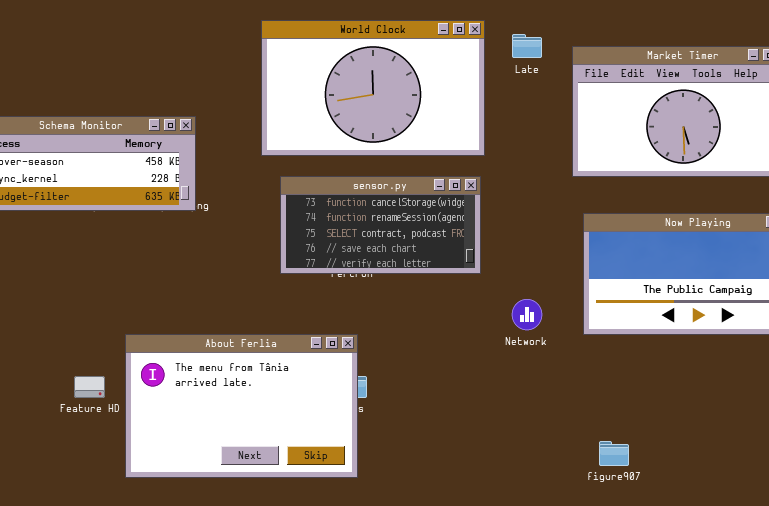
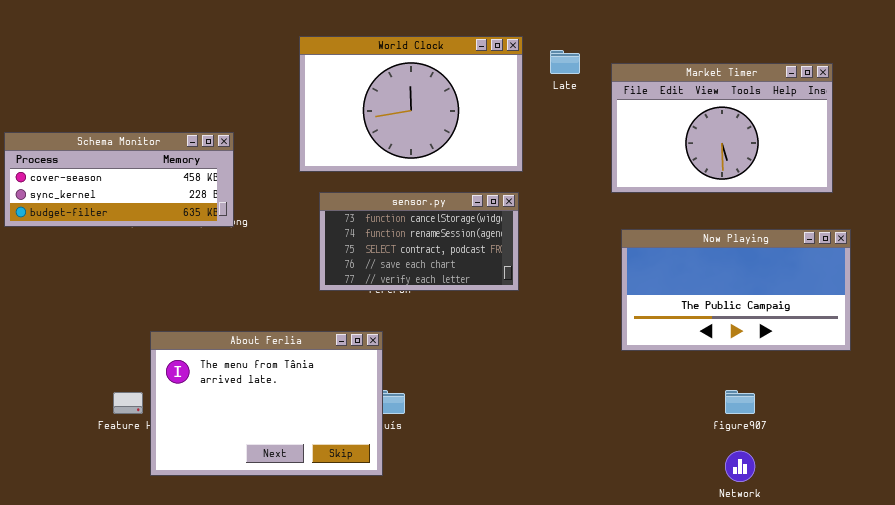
Network: [512,299,542,330] -> [725,451,755,482], moved
About Ferlia: [125,334,358,478] -> [150,331,383,476], moved
figure907: [599,441,629,466] -> [725,390,755,414], moved

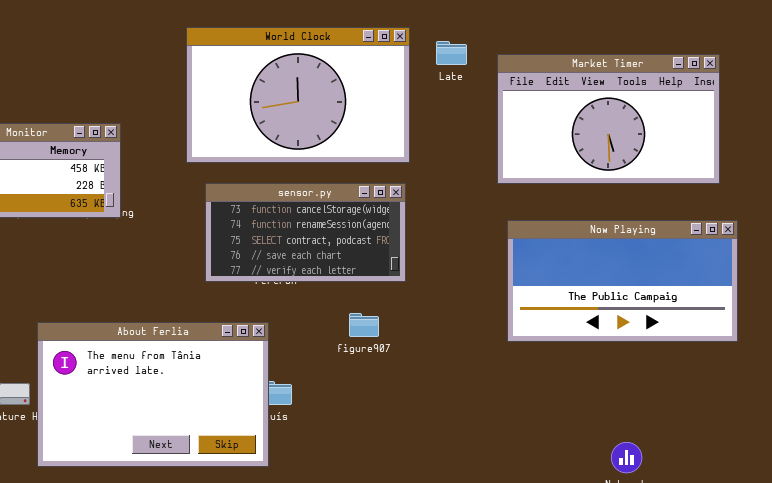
figure907: [725,390,755,414] -> [349,313,379,337], moved

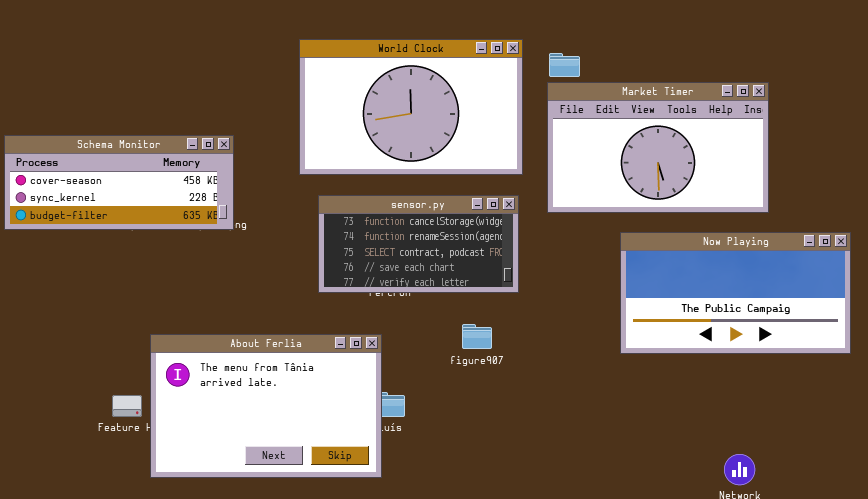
Market Timer: [497,54,720,184] -> [547,82,769,213], moved

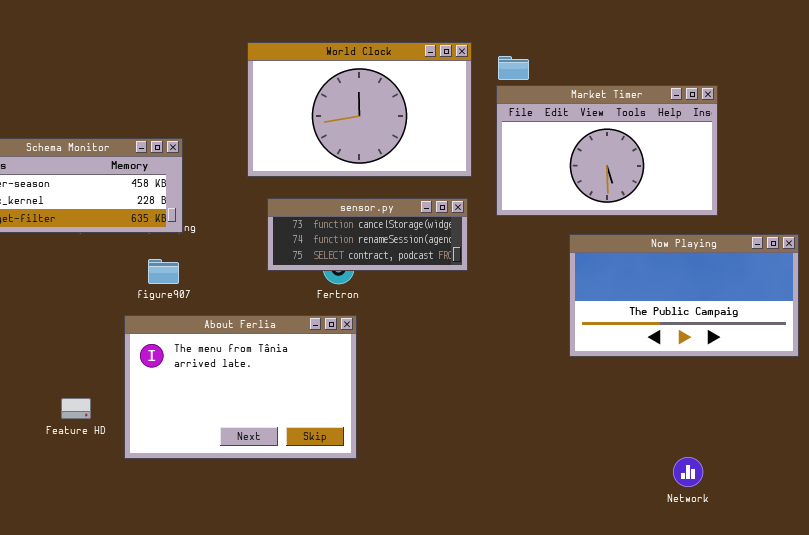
sensor.py: [318,195,519,293] -> [267,198,468,271], resized
figure907: [462,324,492,349] -> [148,259,179,284], moved
About Ferlia: [150,334,382,478] -> [124,315,357,459], moved

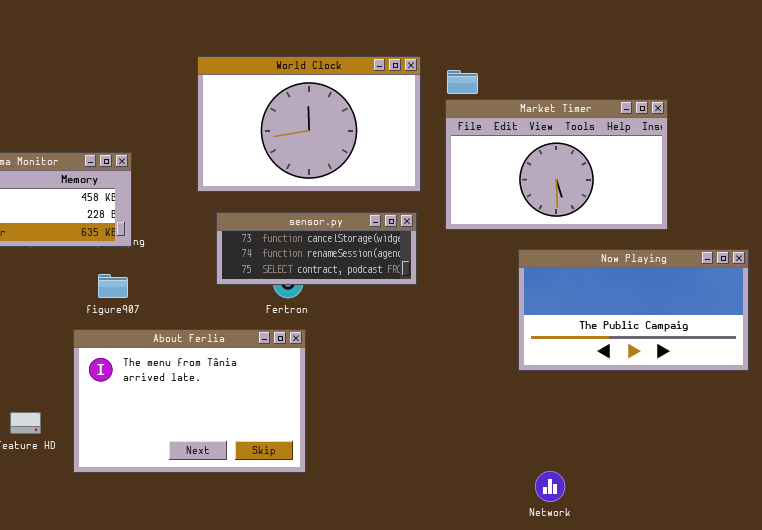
Network: [673,457,703,487] -> [535,471,565,502], moved

